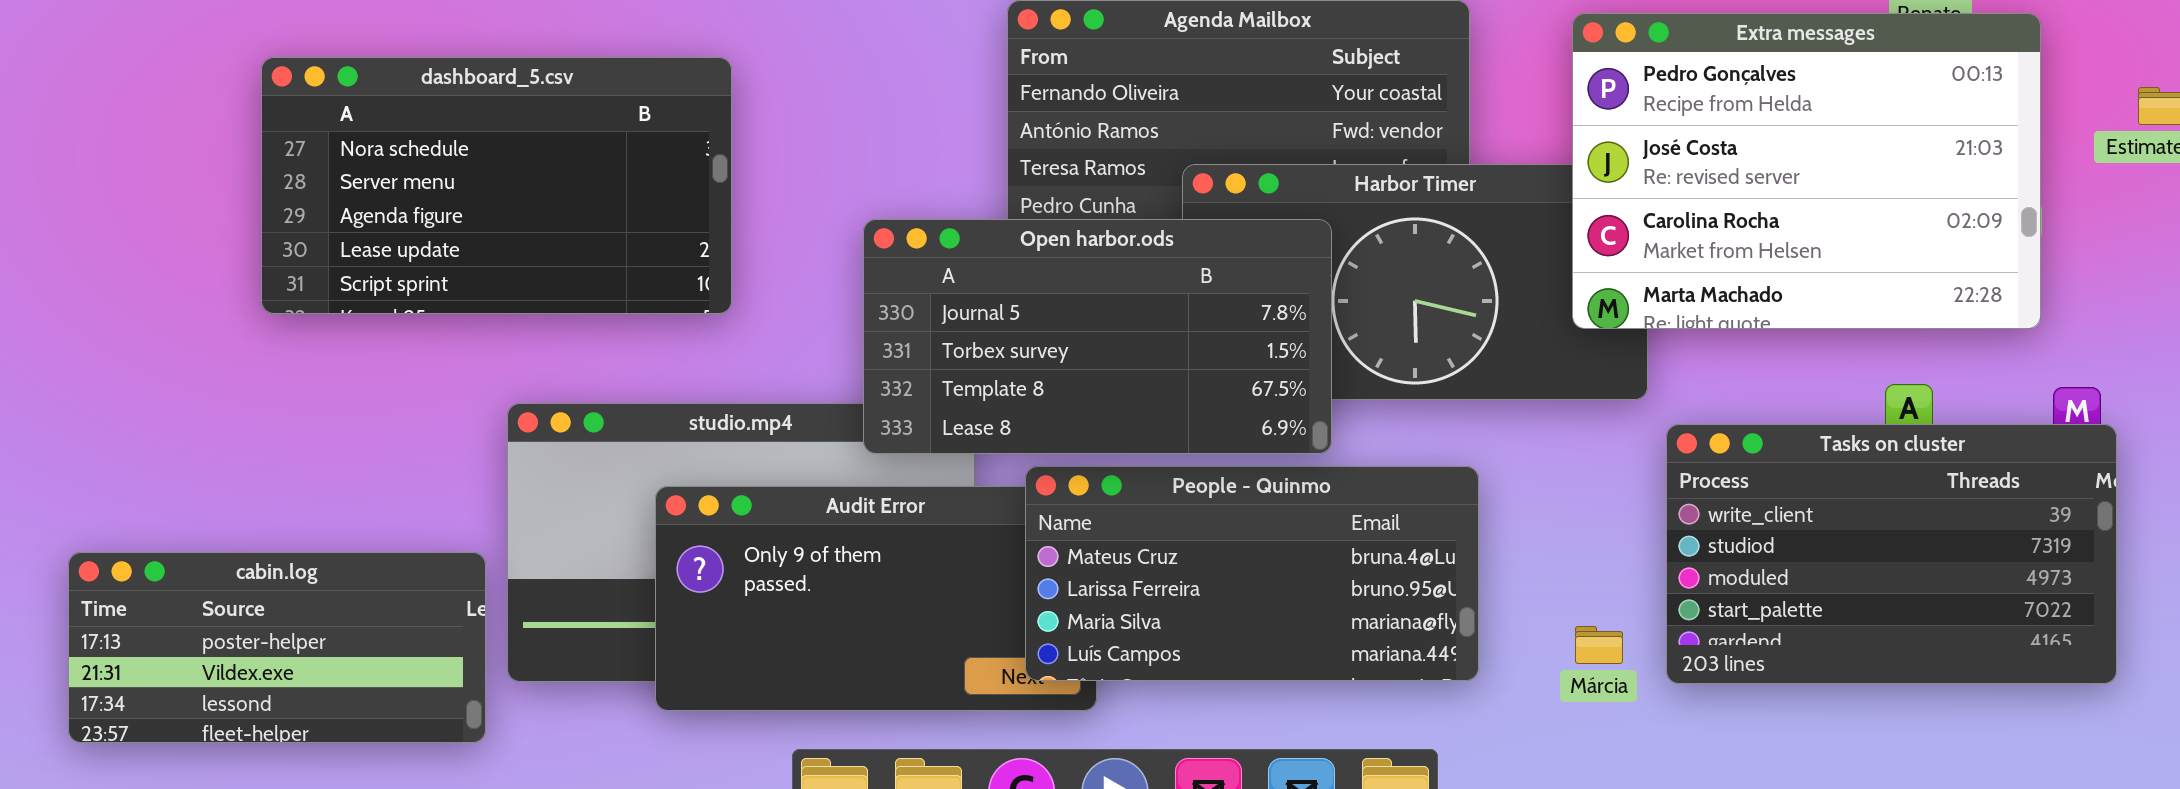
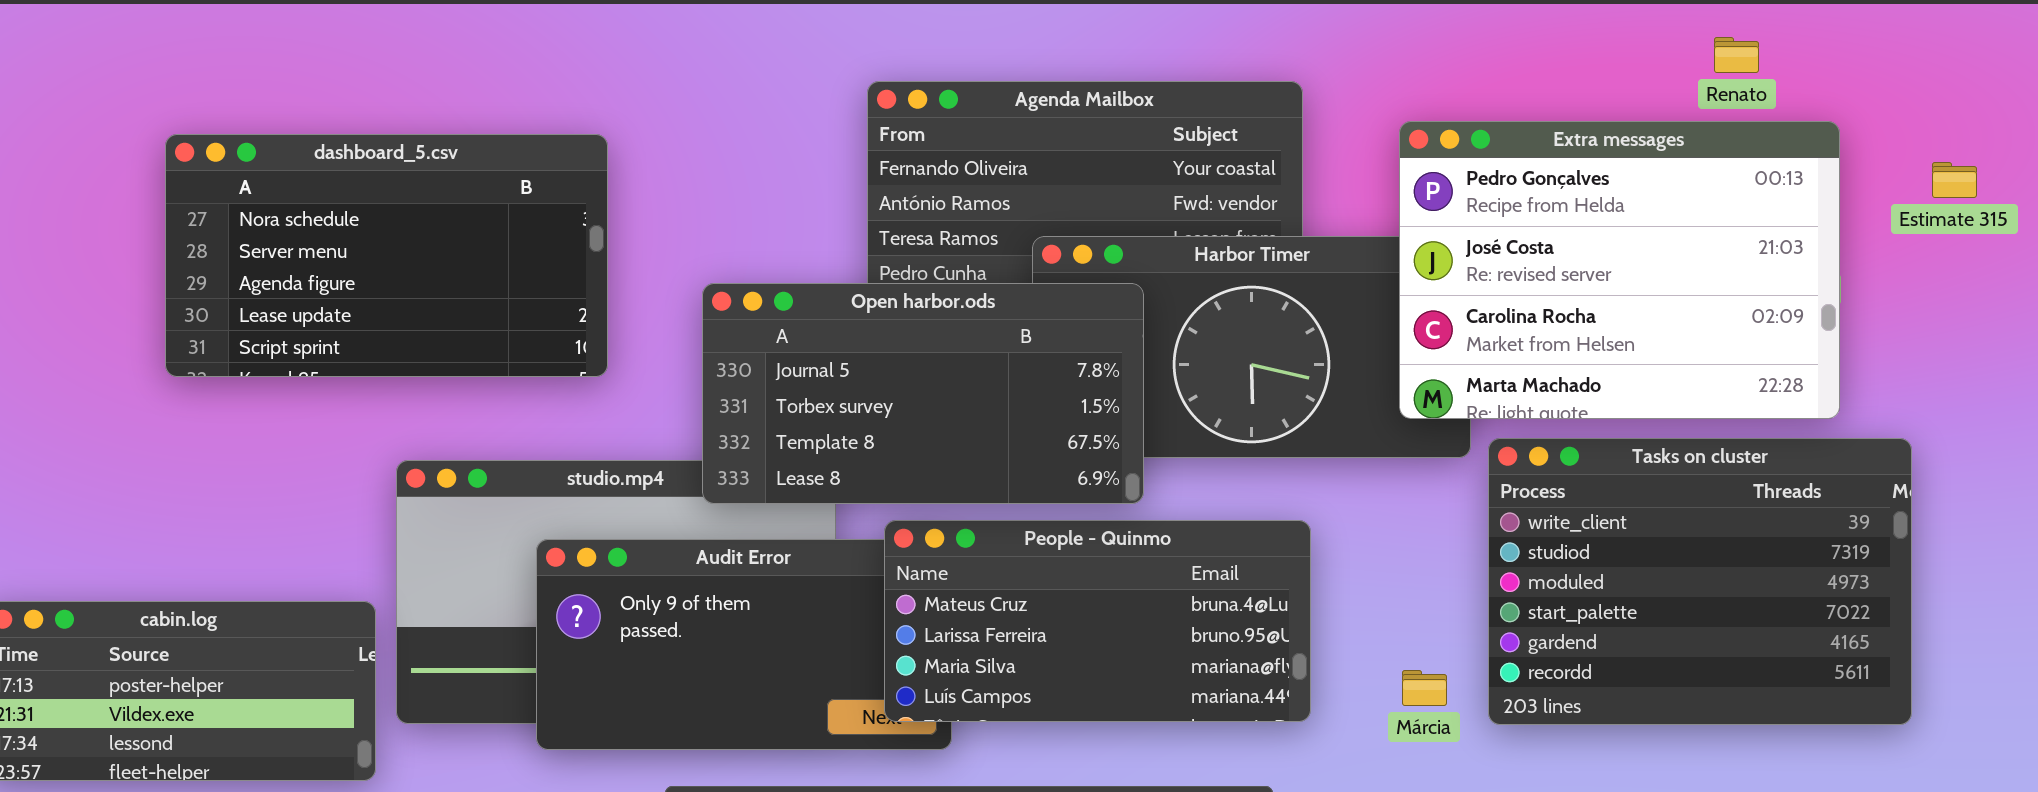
Extra messages: [1572,13,2041,329] -> [1399,121,1840,419], moved
Open harbor.ods: [863,219,1332,454] -> [702,283,1144,504], moved
Tasks on cluster: [1666,424,2117,684] -> [1488,438,1912,725], resized

